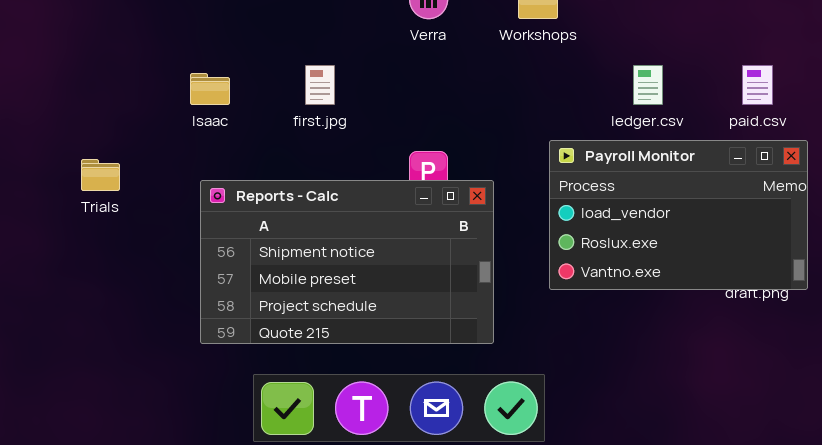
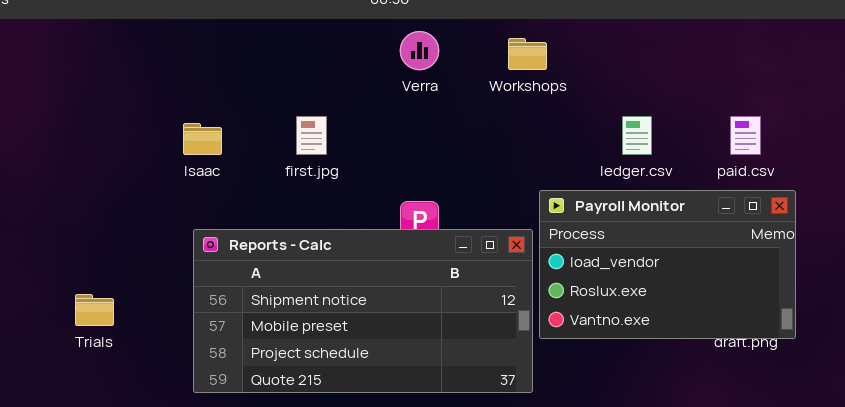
Trials: [81,159,120,191] -> [75,294,114,326], moved
Reports - Calc: [200,180,494,344] -> [193,229,533,393], resized

